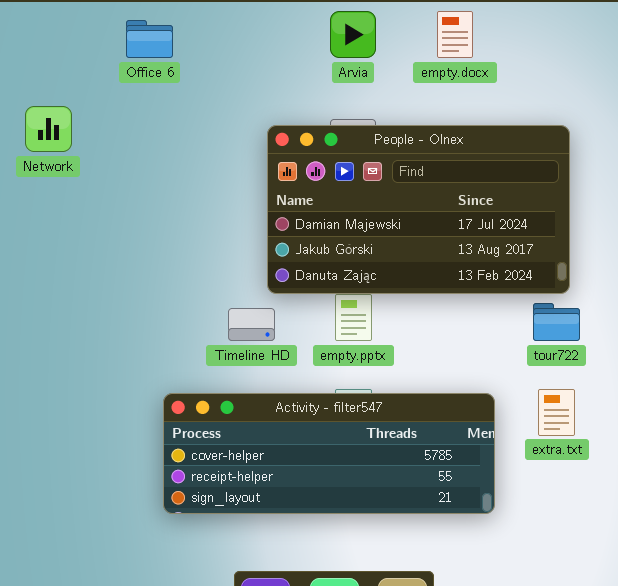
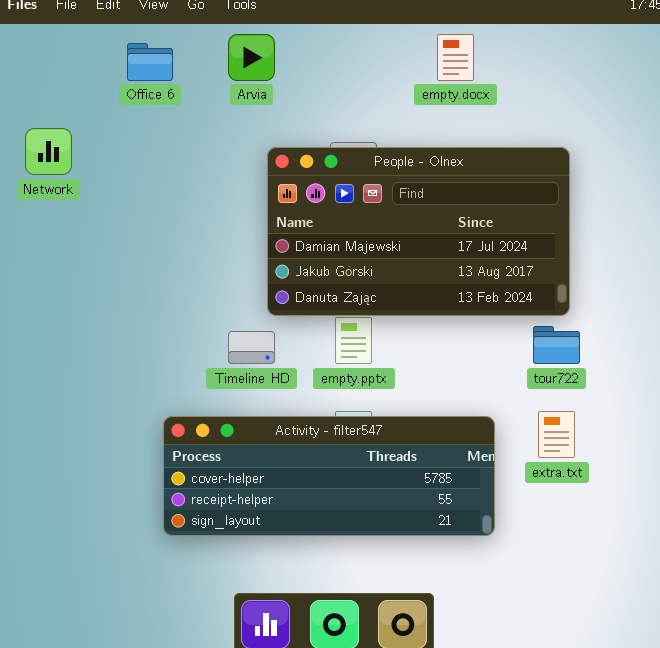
Arvia: [330,11,376,58] -> [228,34,275,81], moved

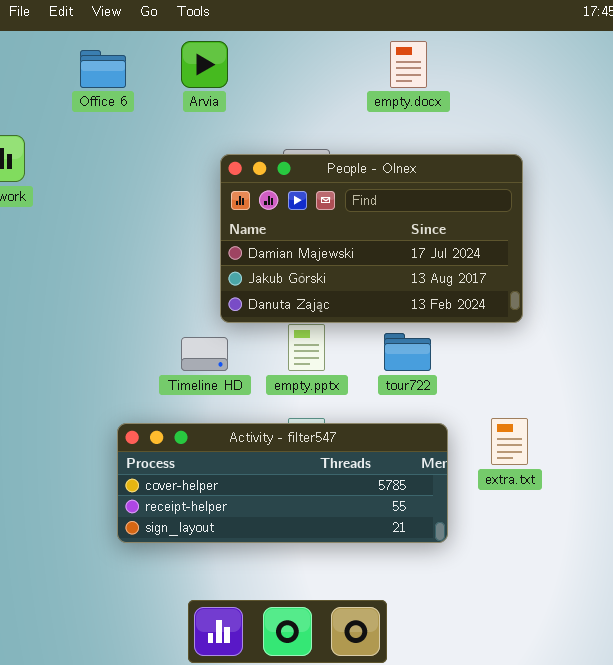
tour722: [533,326,580,364] -> [384,333,431,371], moved

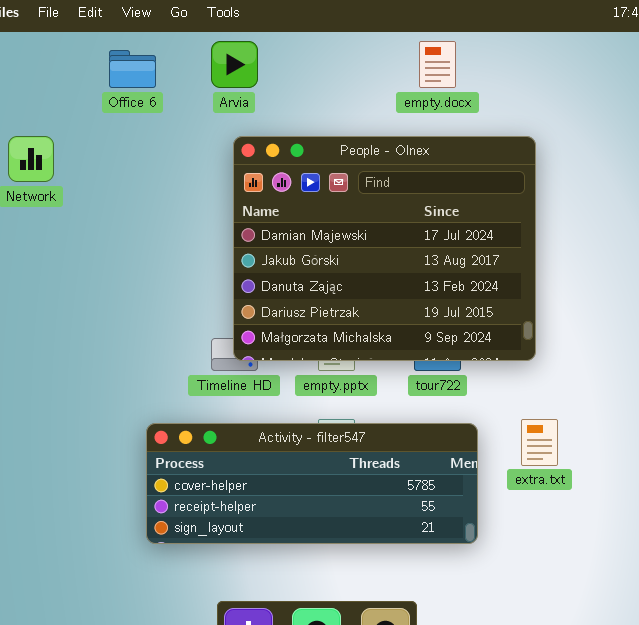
People - Olnex: [220,154,523,323] -> [233,136,536,361], moved, resized

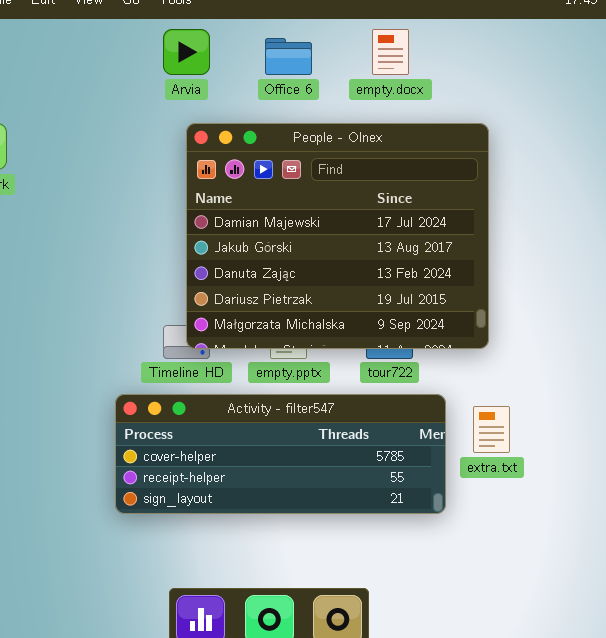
Office 6: [109,50,156,88] -> [265,38,312,75], moved
Activity - filter547: [146,423,478,544] -> [115,394,446,514], moved

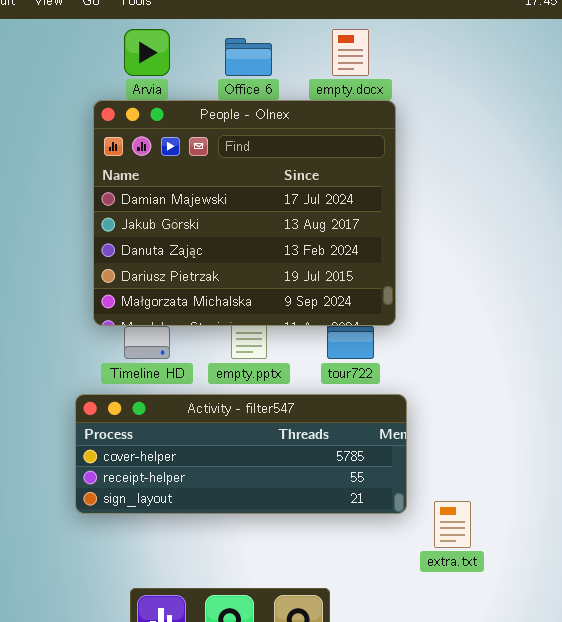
People - Olnex: [186,123,489,349] -> [93,100,396,326], moved
extra.txt: [473,406,510,453] -> [434,501,471,548], moved

